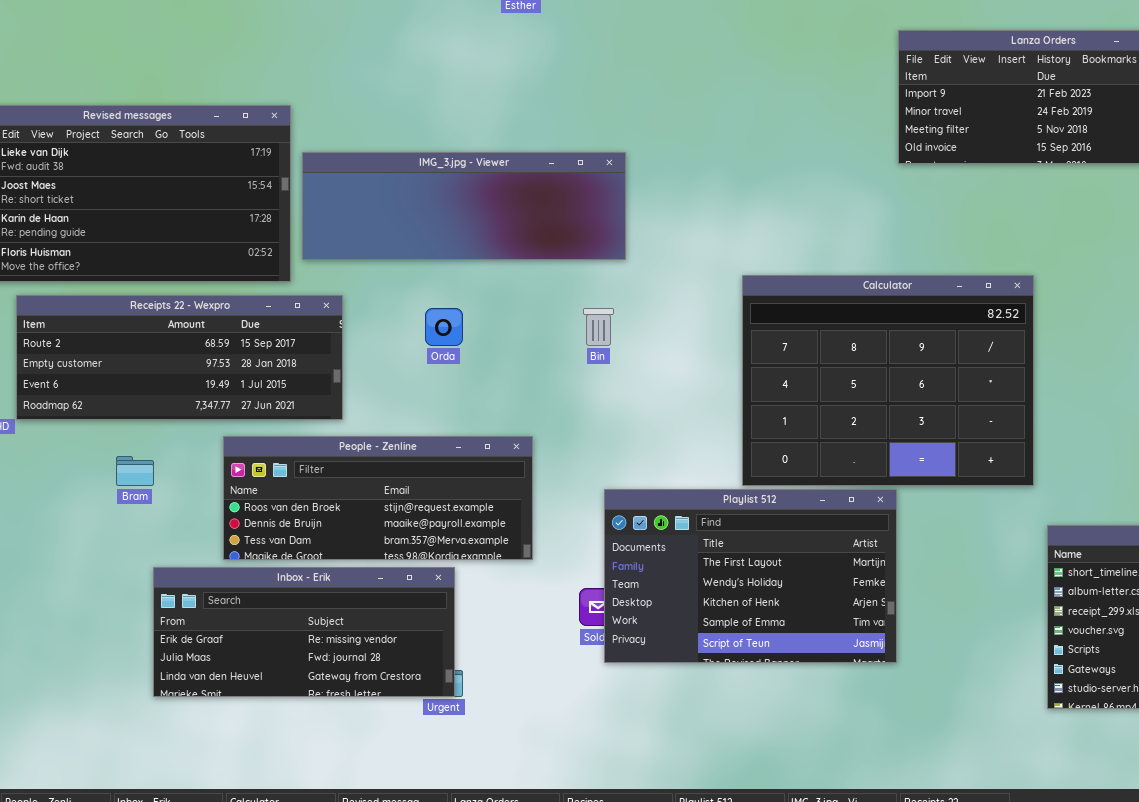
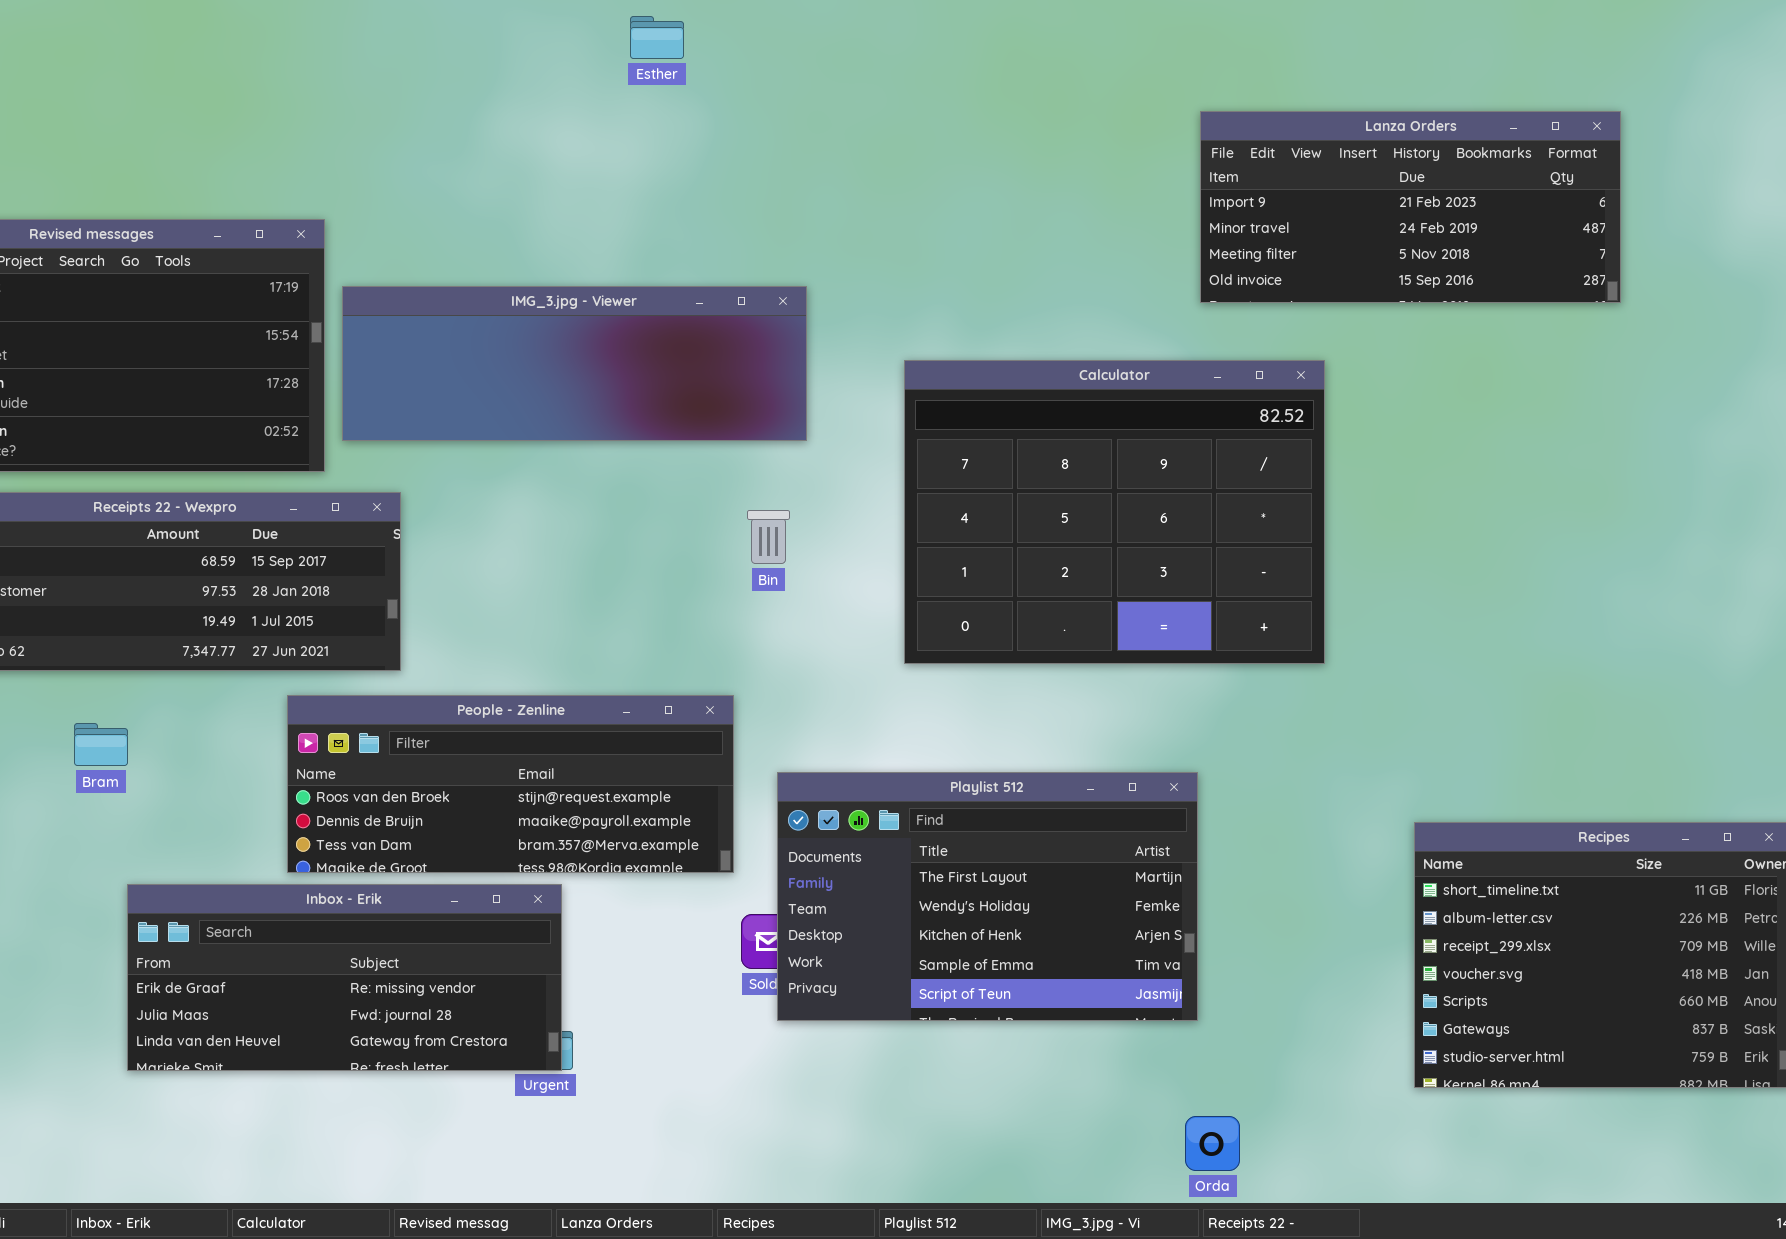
Calculator: [742,275,1034,486] -> [904,360,1325,664], moved
Orda: [425,308,463,346] -> [1185,1116,1240,1171], moved
People - Zenline: [223,436,533,560] -> [287,695,734,873], moved

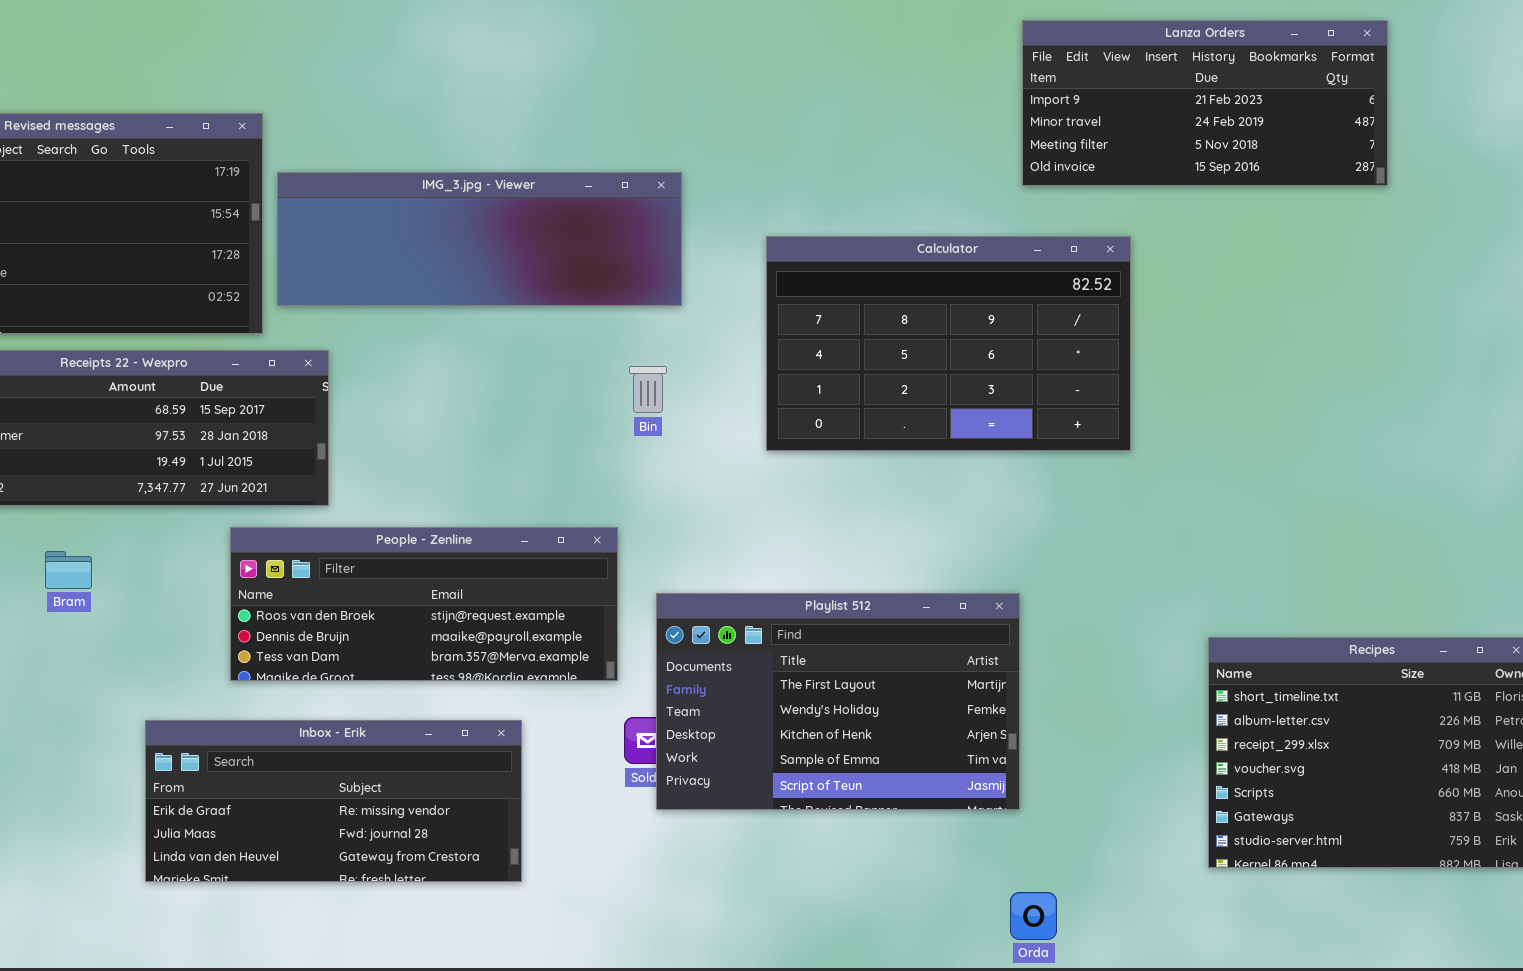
Calculator: [904,360,1325,664] -> [766,236,1131,451], resized
Inbox - Erik: [127,884,562,1071] -> [145,720,522,882], moved

